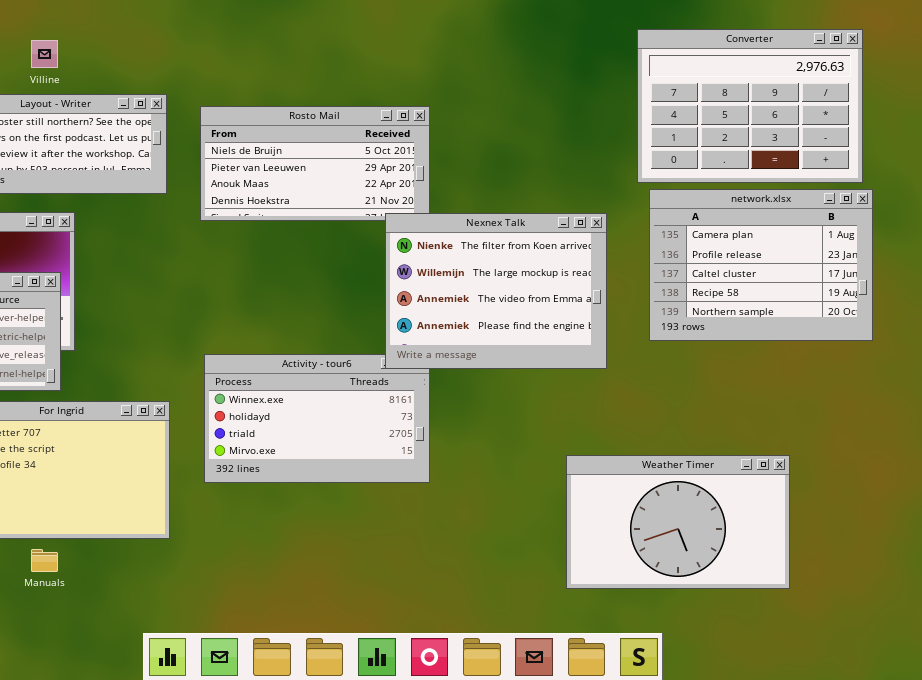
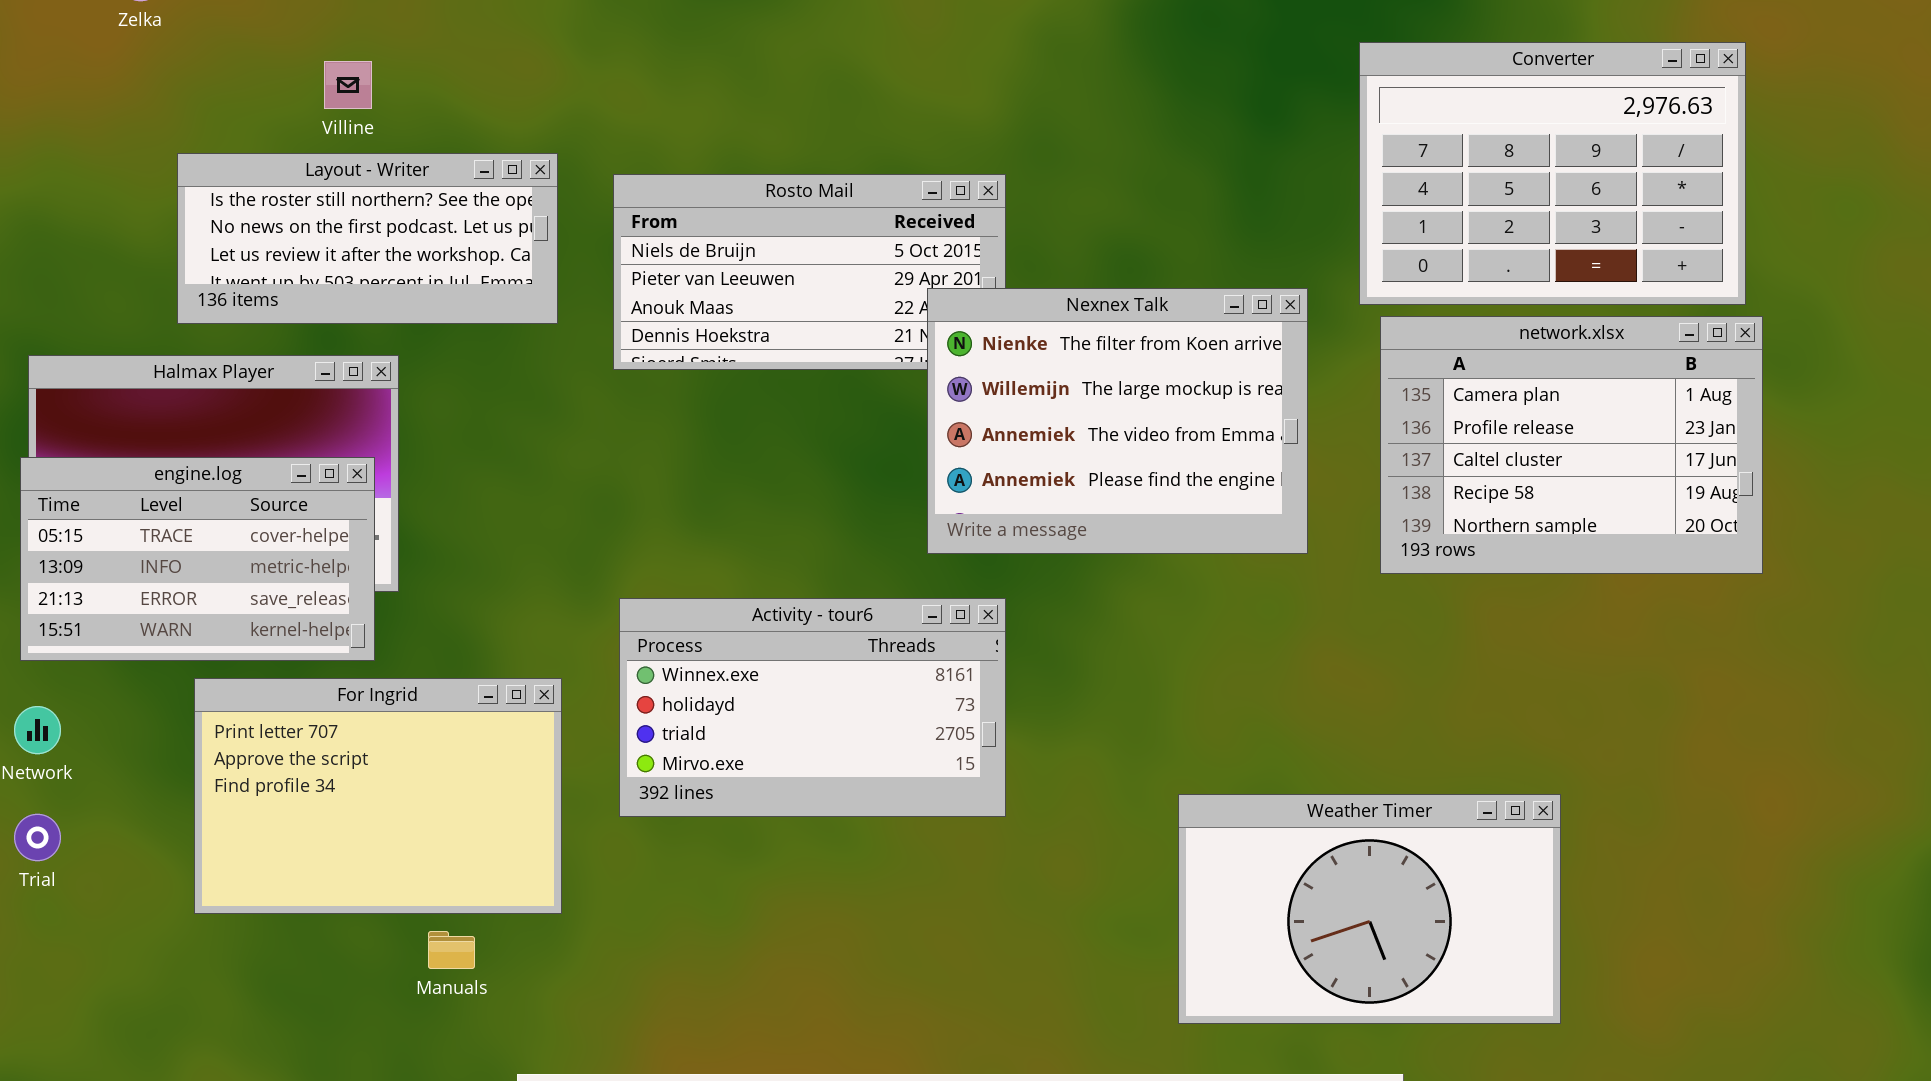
Nexnex Talk: [385,213,607,369] -> [927,288,1308,554], moved
Weather Timer: [566,455,790,589] -> [1178,794,1561,1024], moved
Manuals: [31,549,58,572] -> [428,931,475,969], moved

